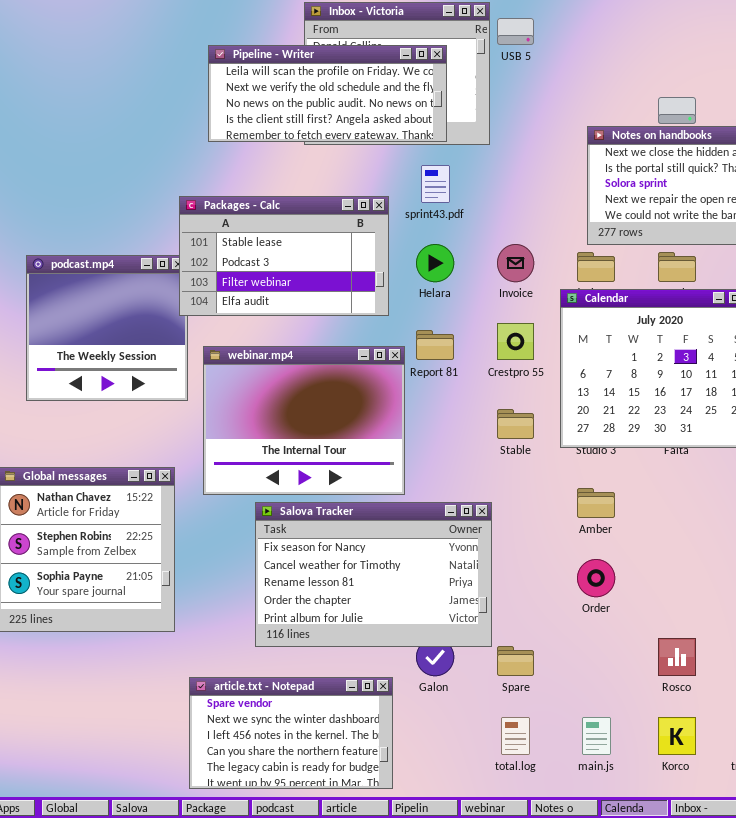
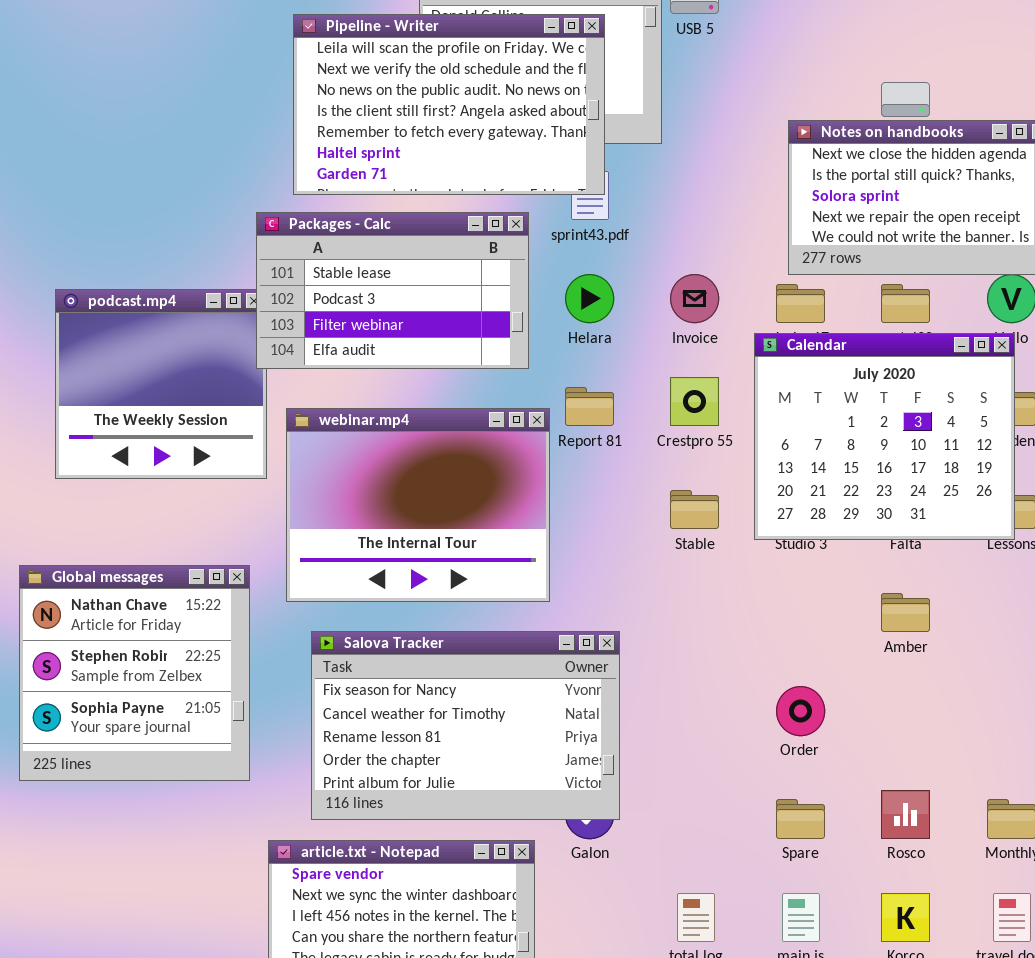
Pipeline - Writer: [208,45,447,142] -> [293,14,605,195], resized
Amber: [577,488,615,518] -> [881,593,930,632], moved
Salova Tracker: [255,502,492,647] -> [311,631,620,820], moved
Spare: [497,646,534,676] -> [776,799,825,839], moved

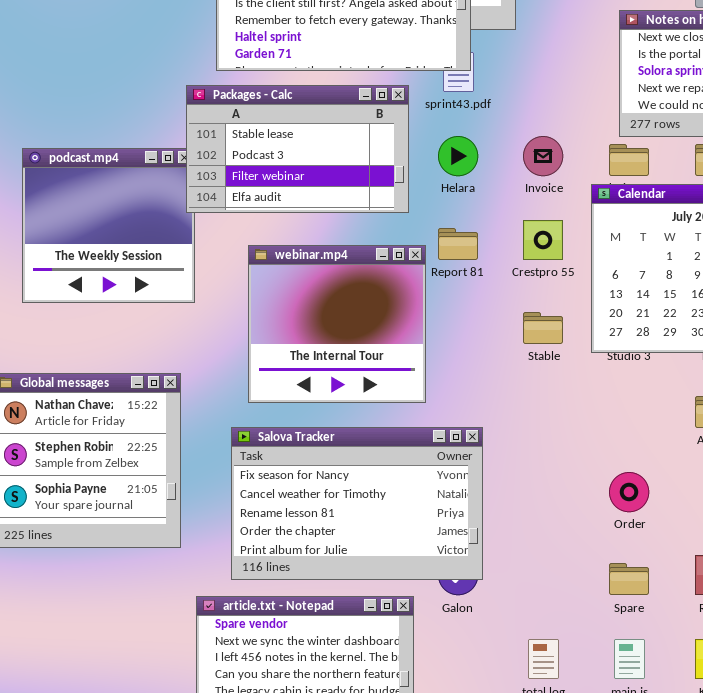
webinar.mp4: [286,408,550,602] -> [248,245,426,403], resized

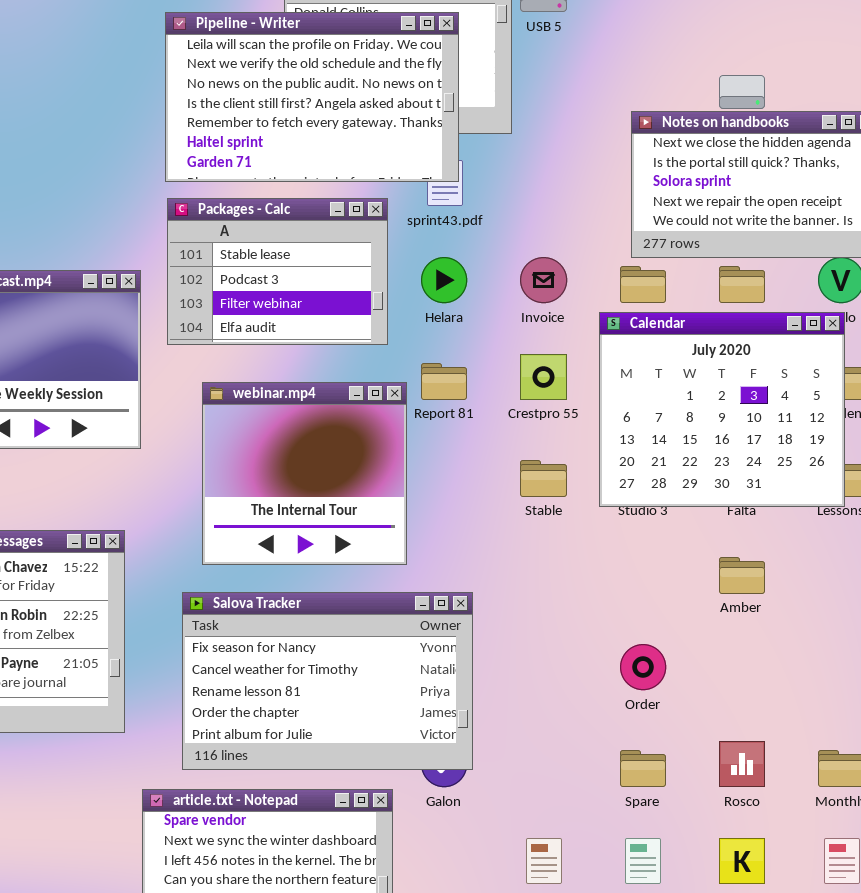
Packages - Calc: [186,85,409,213] -> [167,198,388,345], resized

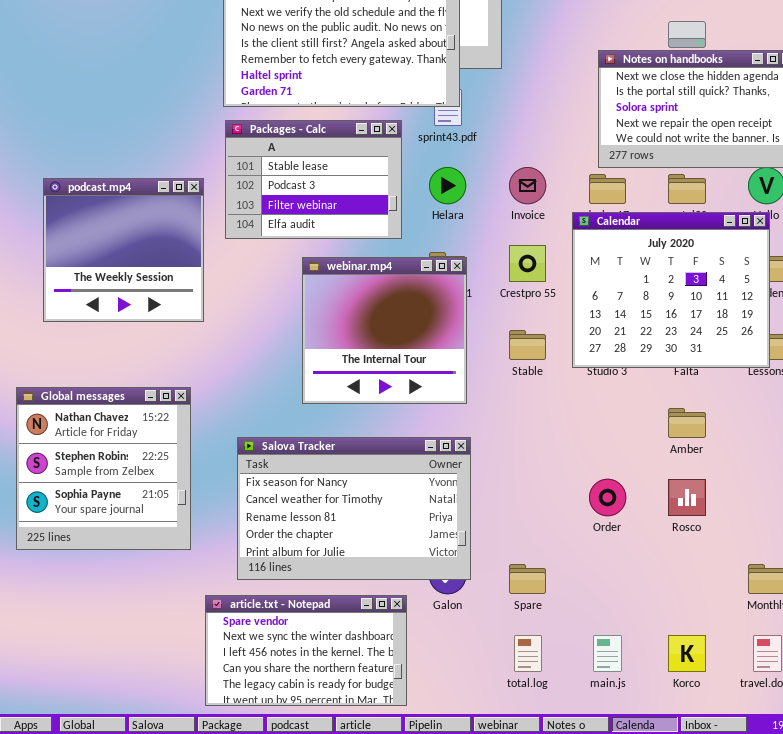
webinar.mp4: [202,382,407,565] -> [302,257,467,404], moved
Rosco: [719,741,765,787] -> [668,479,706,516], moved
Spare: [620,750,666,787] -> [509,564,546,594], moved

